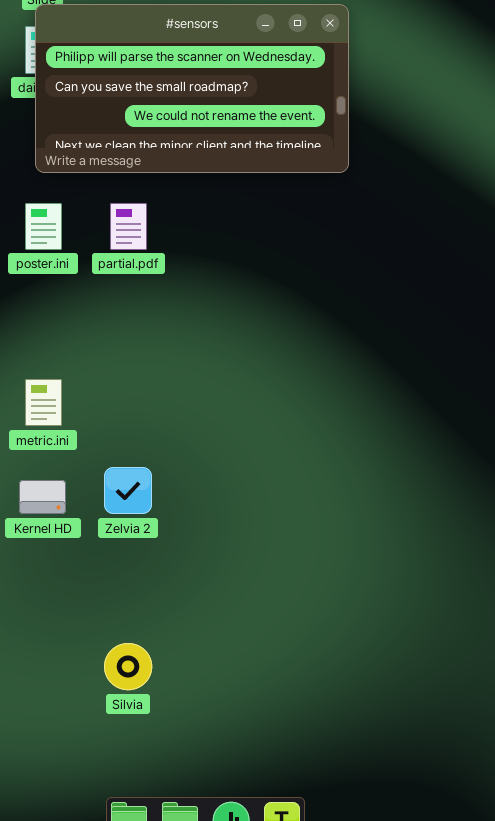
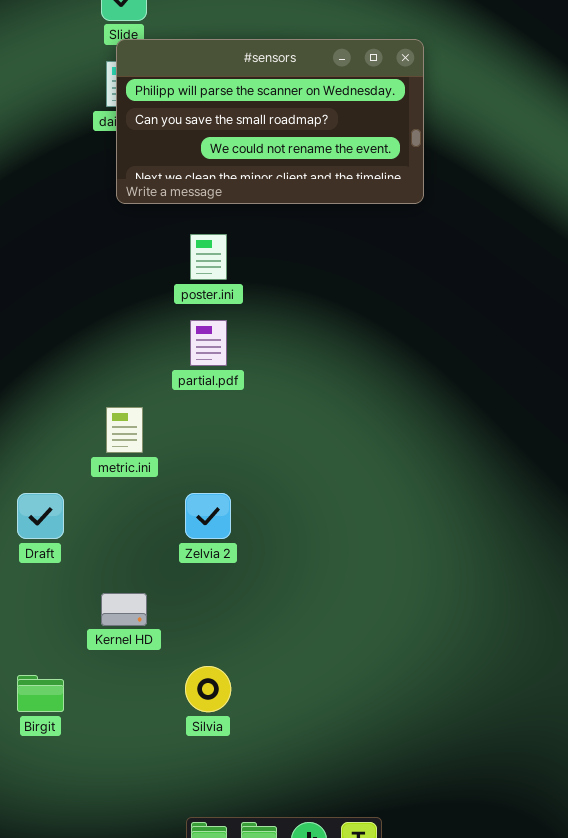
poster.ini: [25,203,62,250] -> [190,234,227,280], moved
partial.pdf: [110,203,147,250] -> [190,320,227,366], moved
Kernel HD: [19,480,66,514] -> [101,593,147,626], moved

